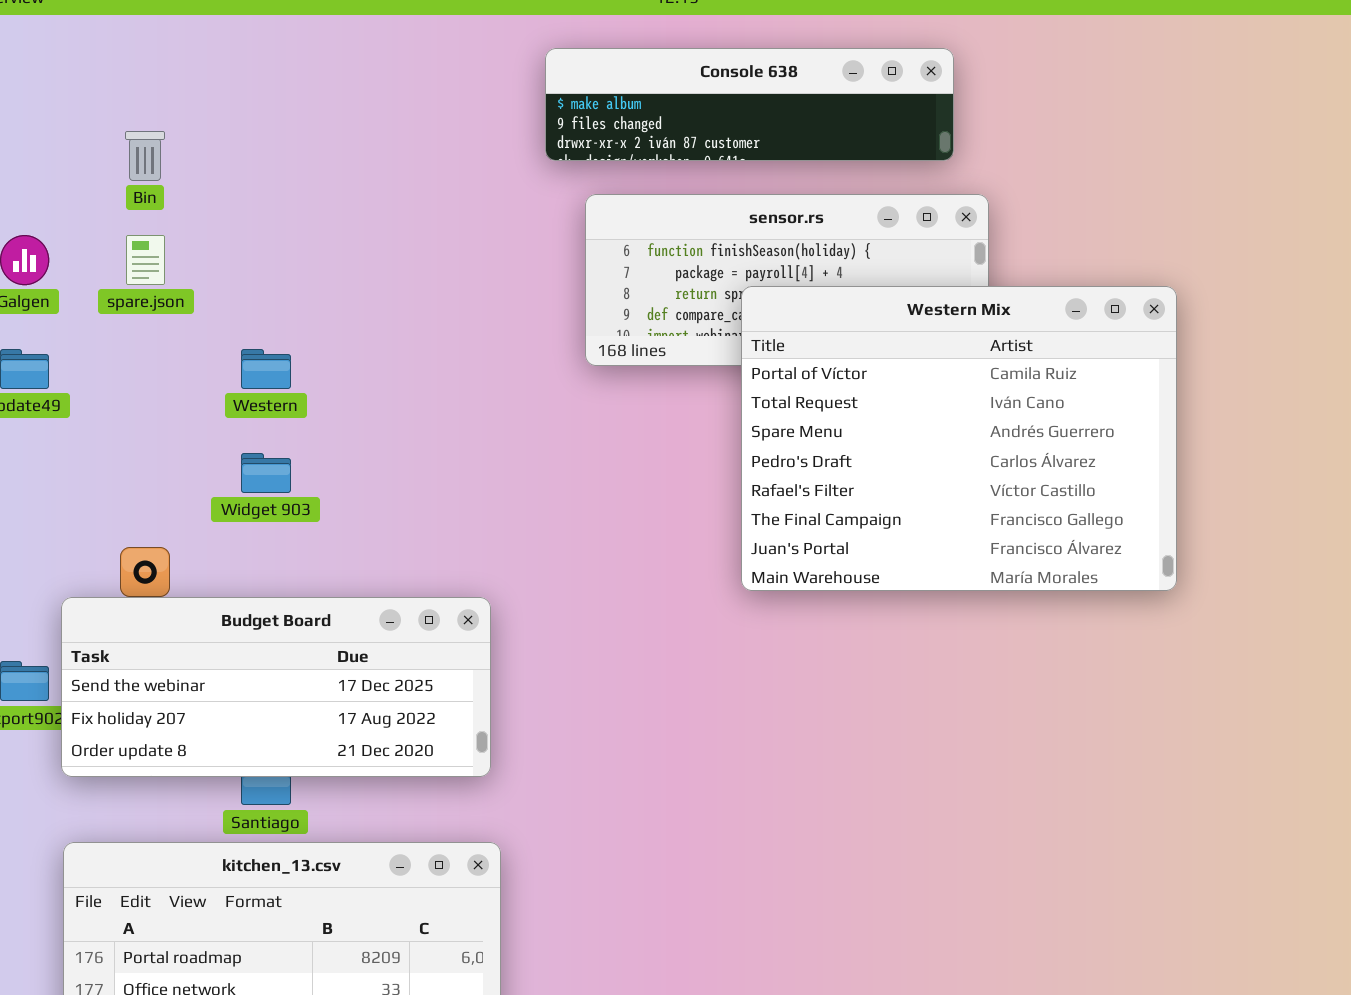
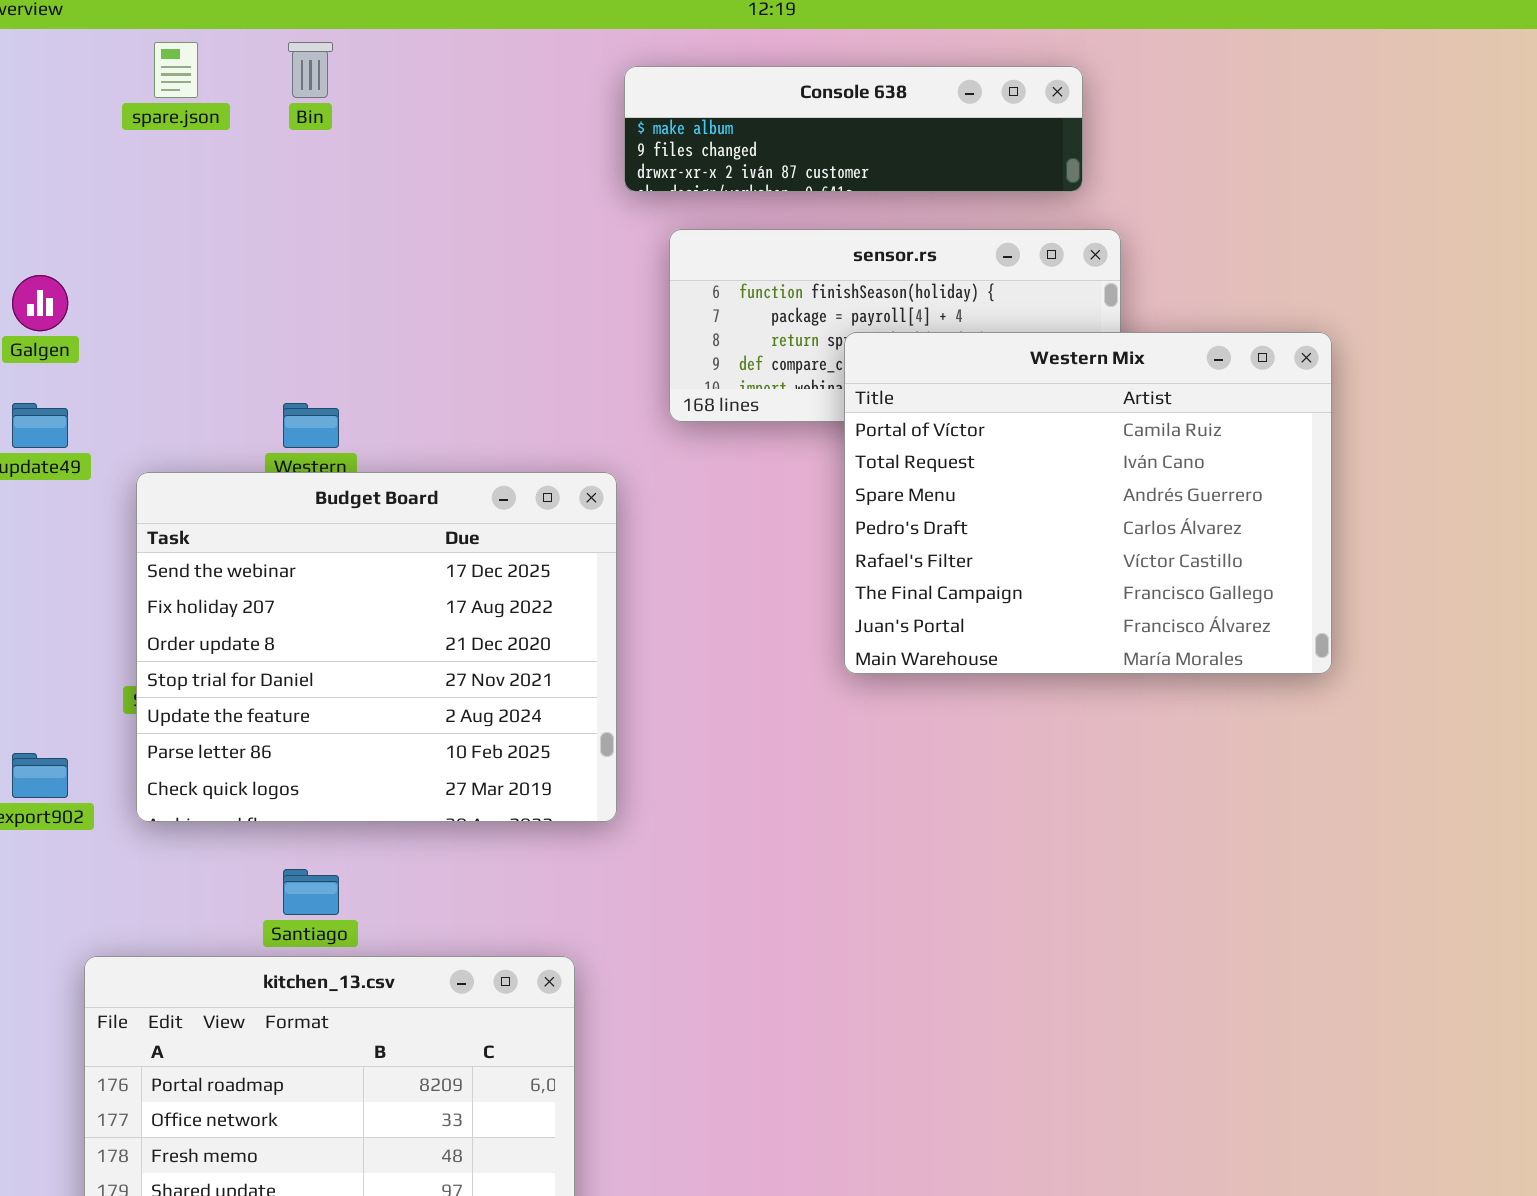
Bin: [125,131,165,181] -> [288,42,333,98], moved
spare.json: [126,235,165,285] -> [154,42,198,98], moved
Budget Board: [61,597,491,777] -> [136,472,617,822], moved, resized

